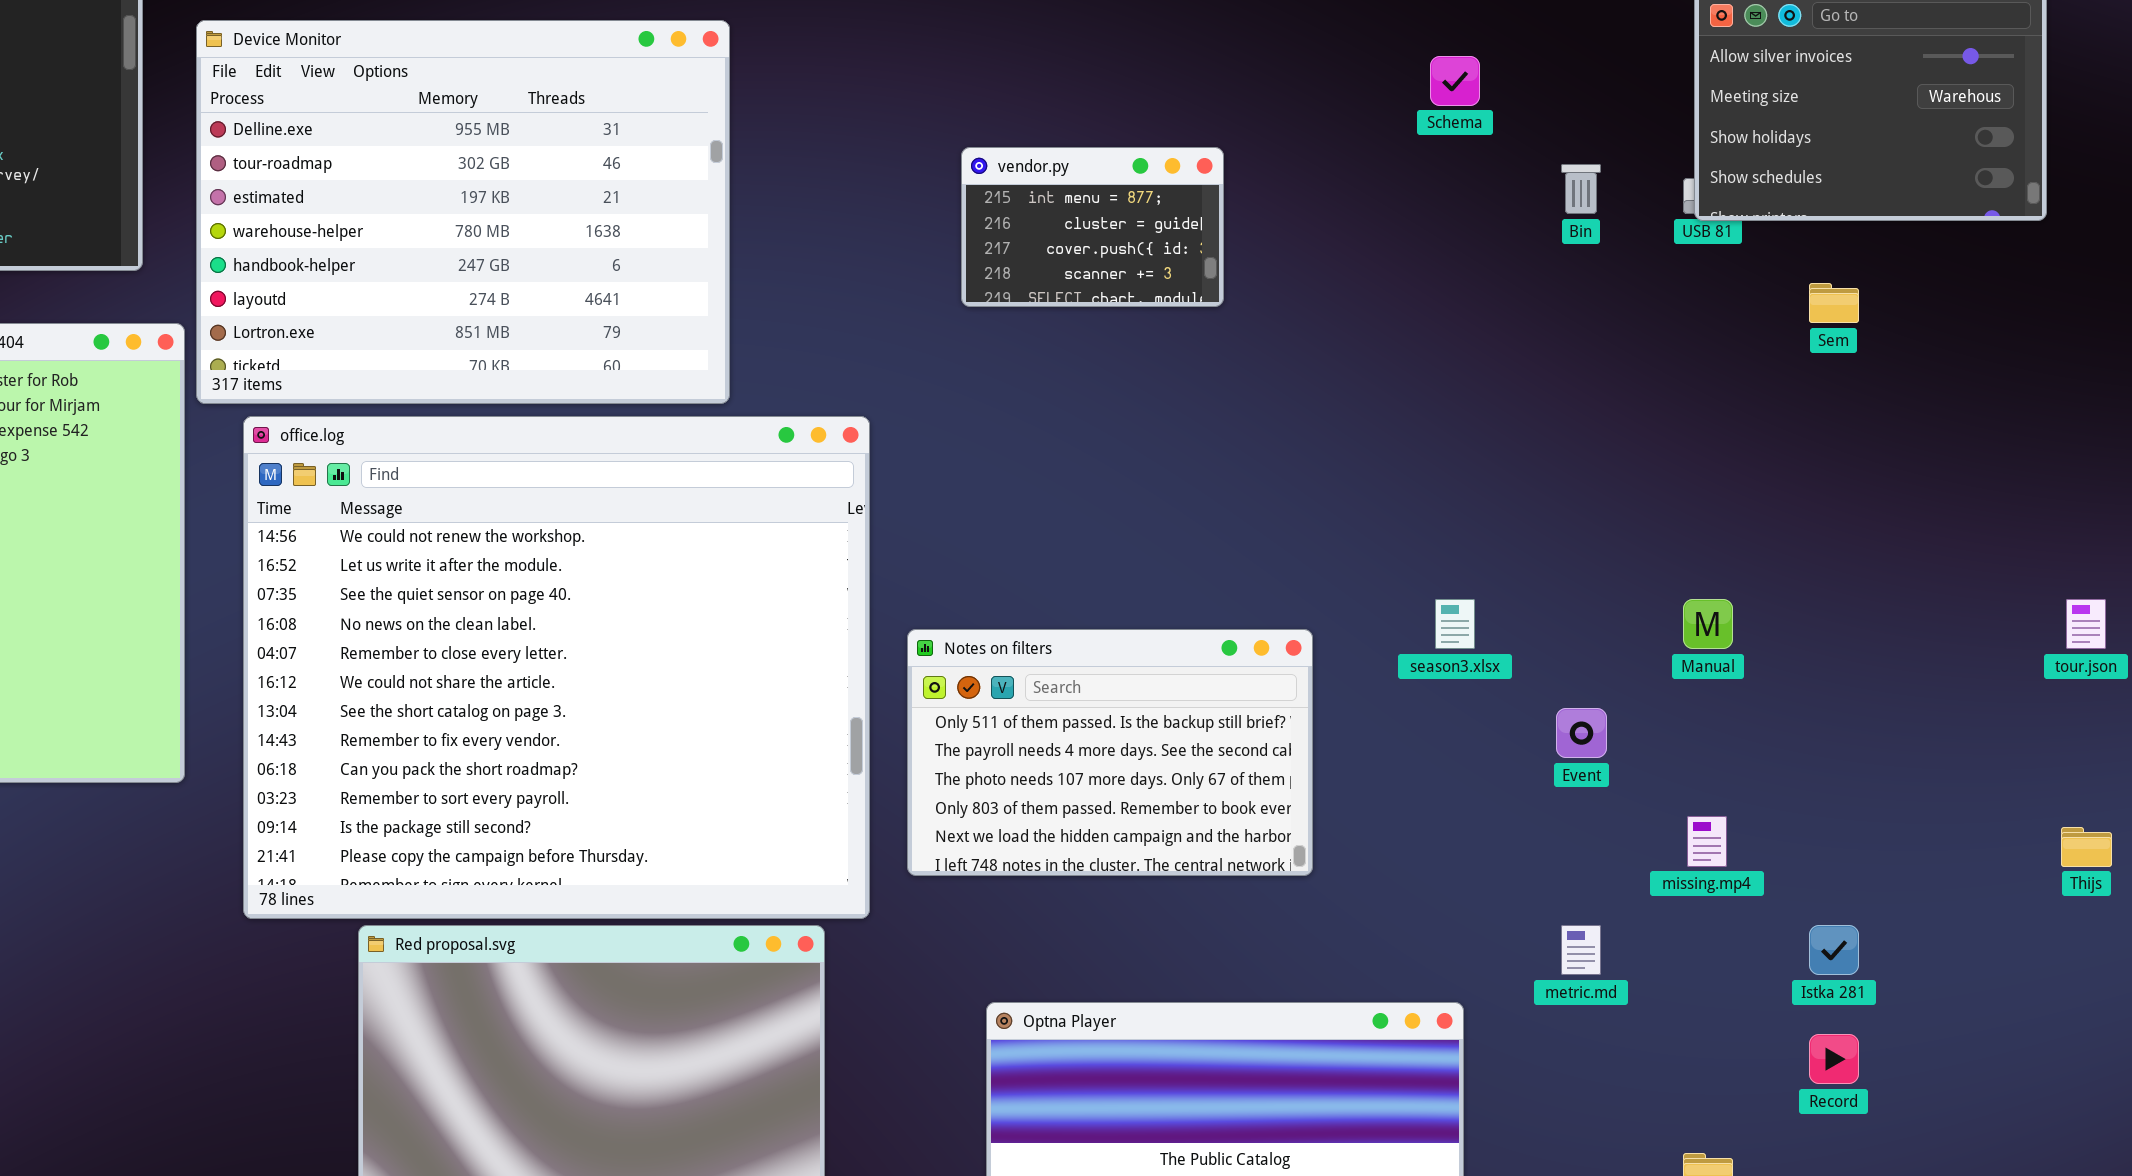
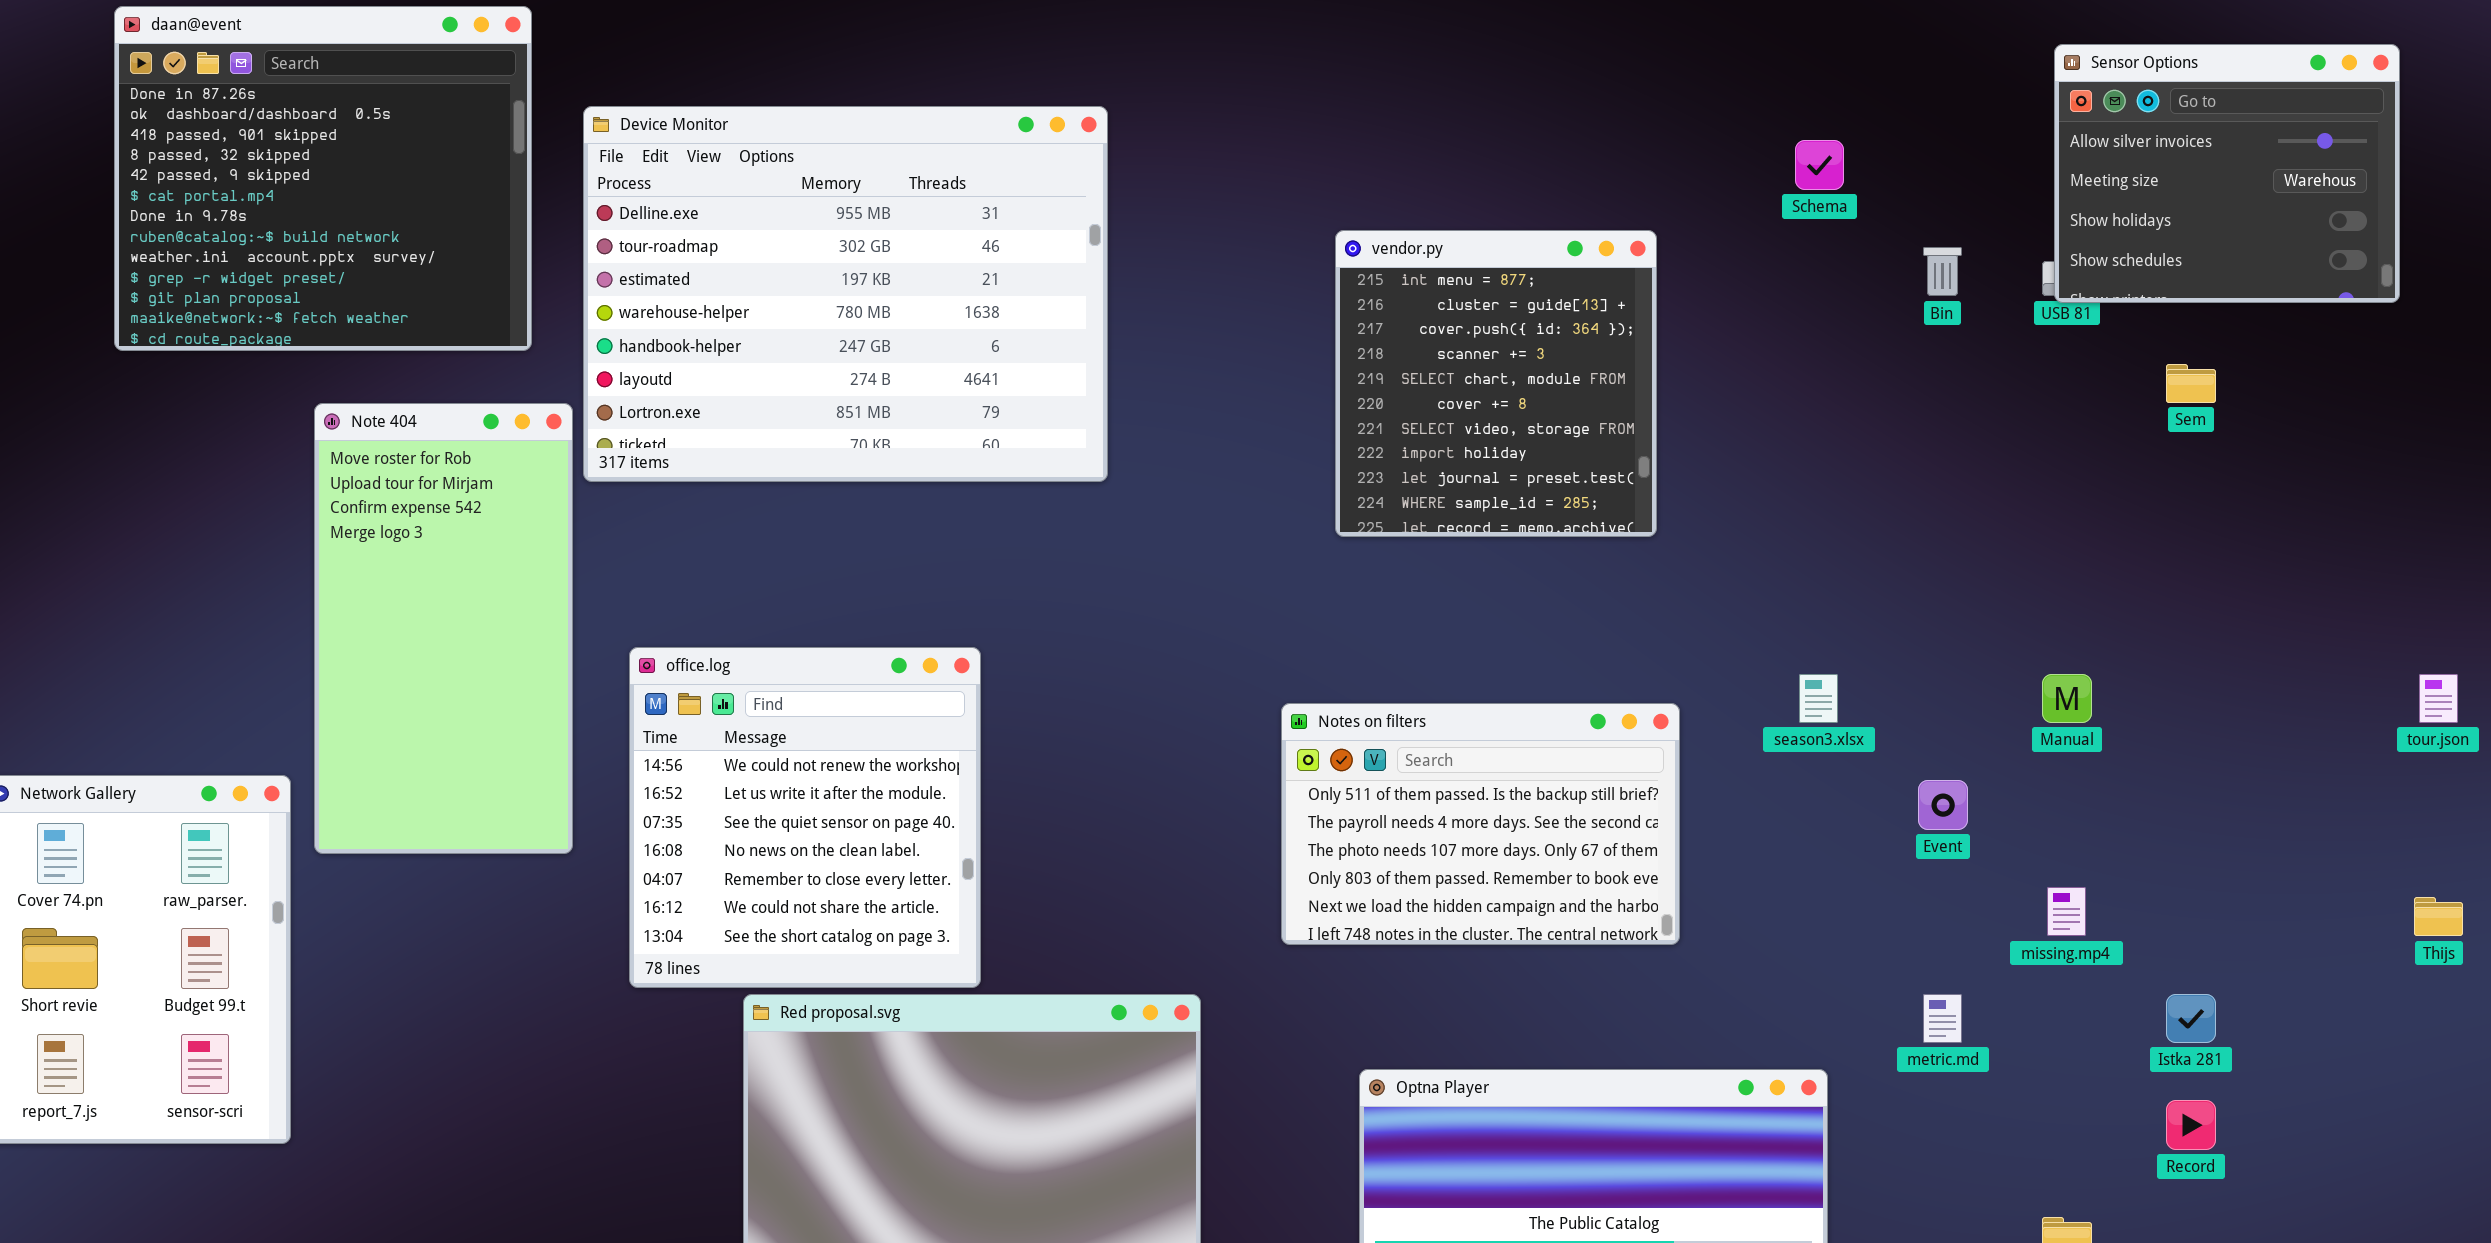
vendor.py: [961,147,1224,307] -> [1335,230,1657,537], resized
office.log: [243,416,870,919] -> [629,647,981,988], resized

